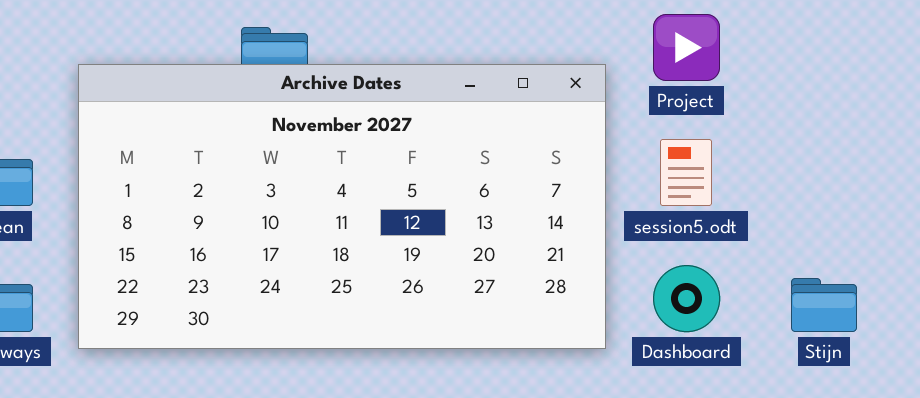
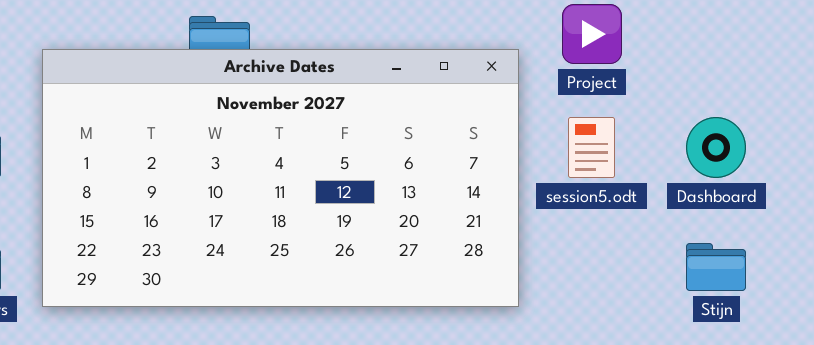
Dashboard: [653,265,720,332] -> [686,117,746,178], moved

